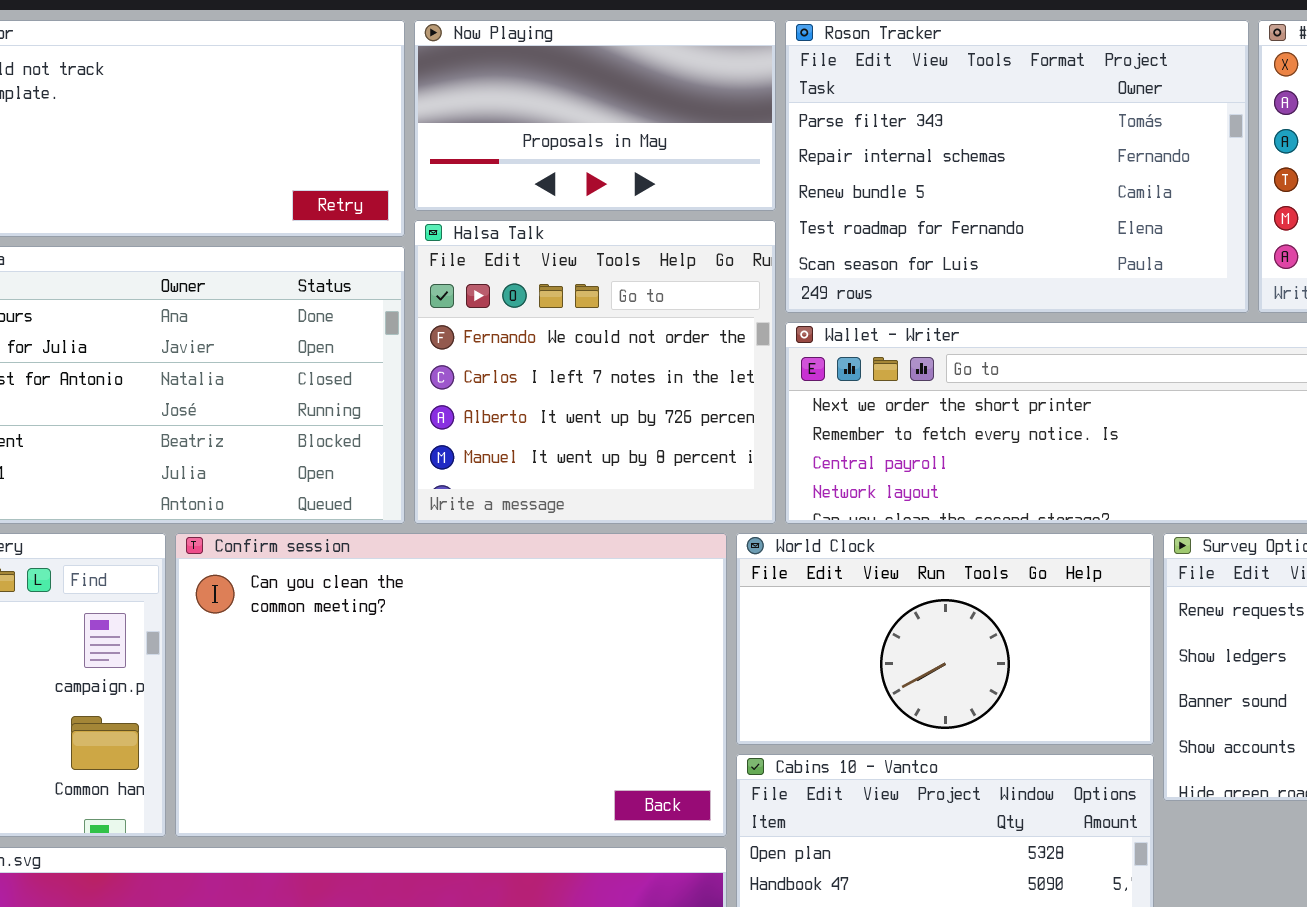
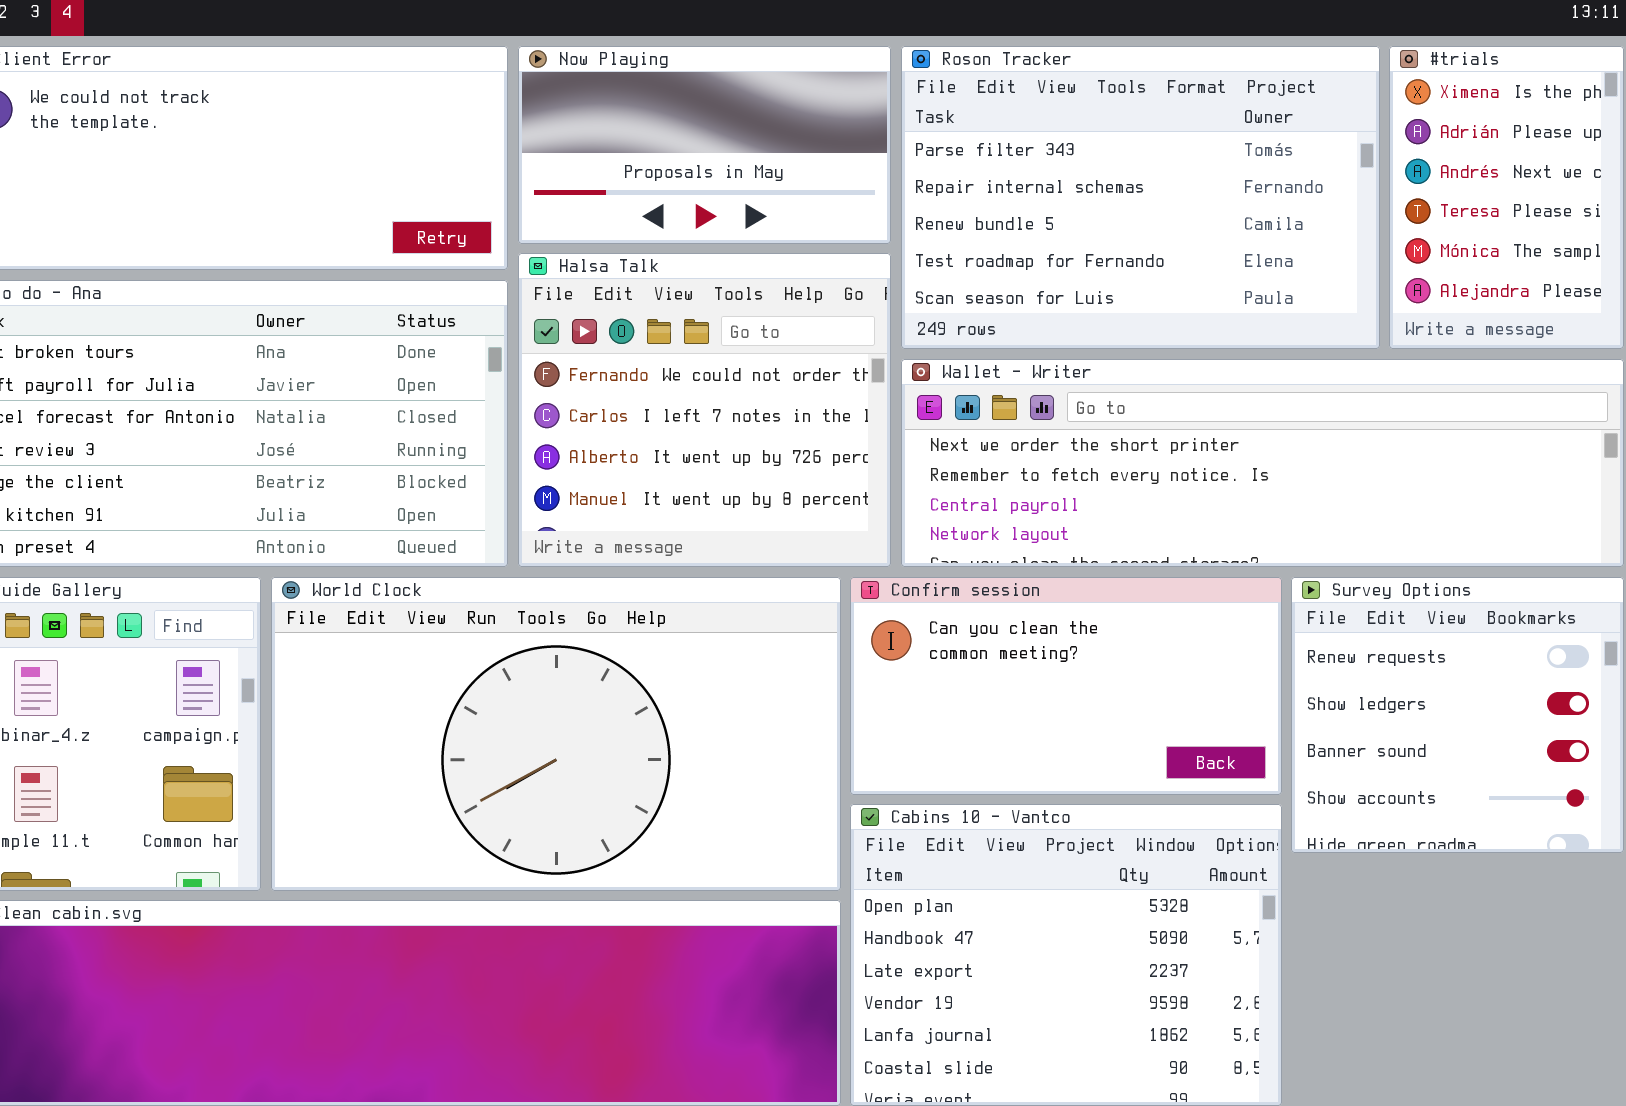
Confirm session: [175,533,727,837] -> [850,577,1282,795], moved, resized
World Clock: [736,533,1154,745] -> [271,577,841,891], moved, resized

